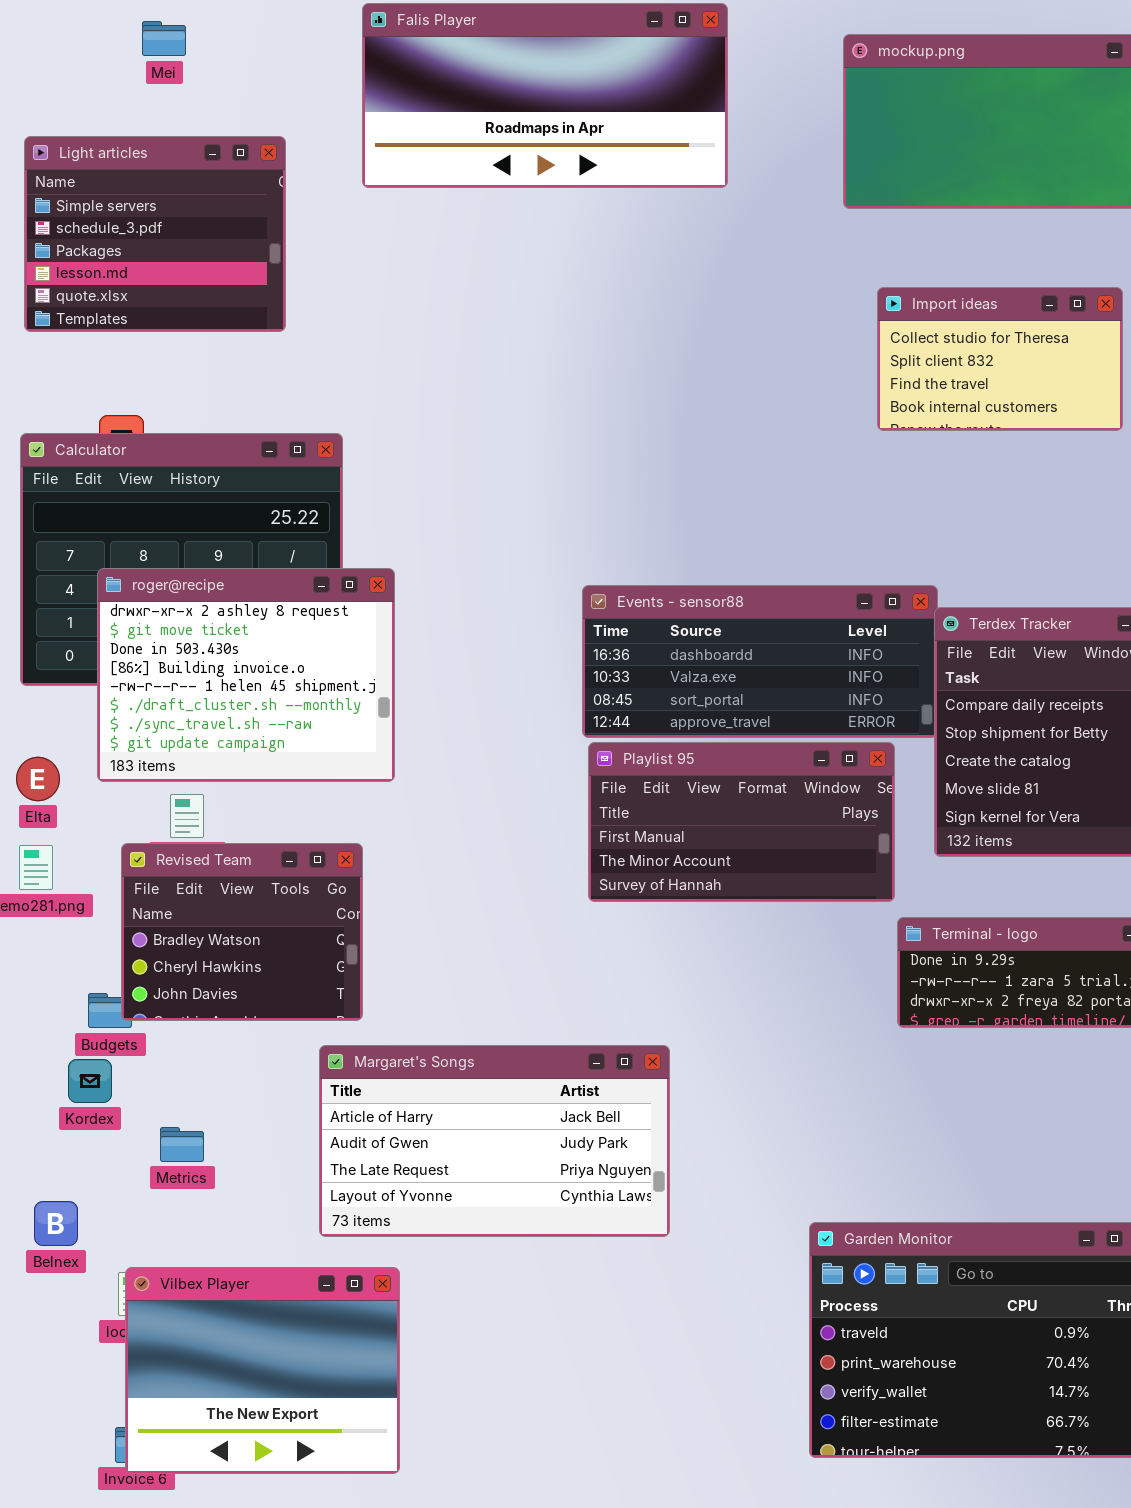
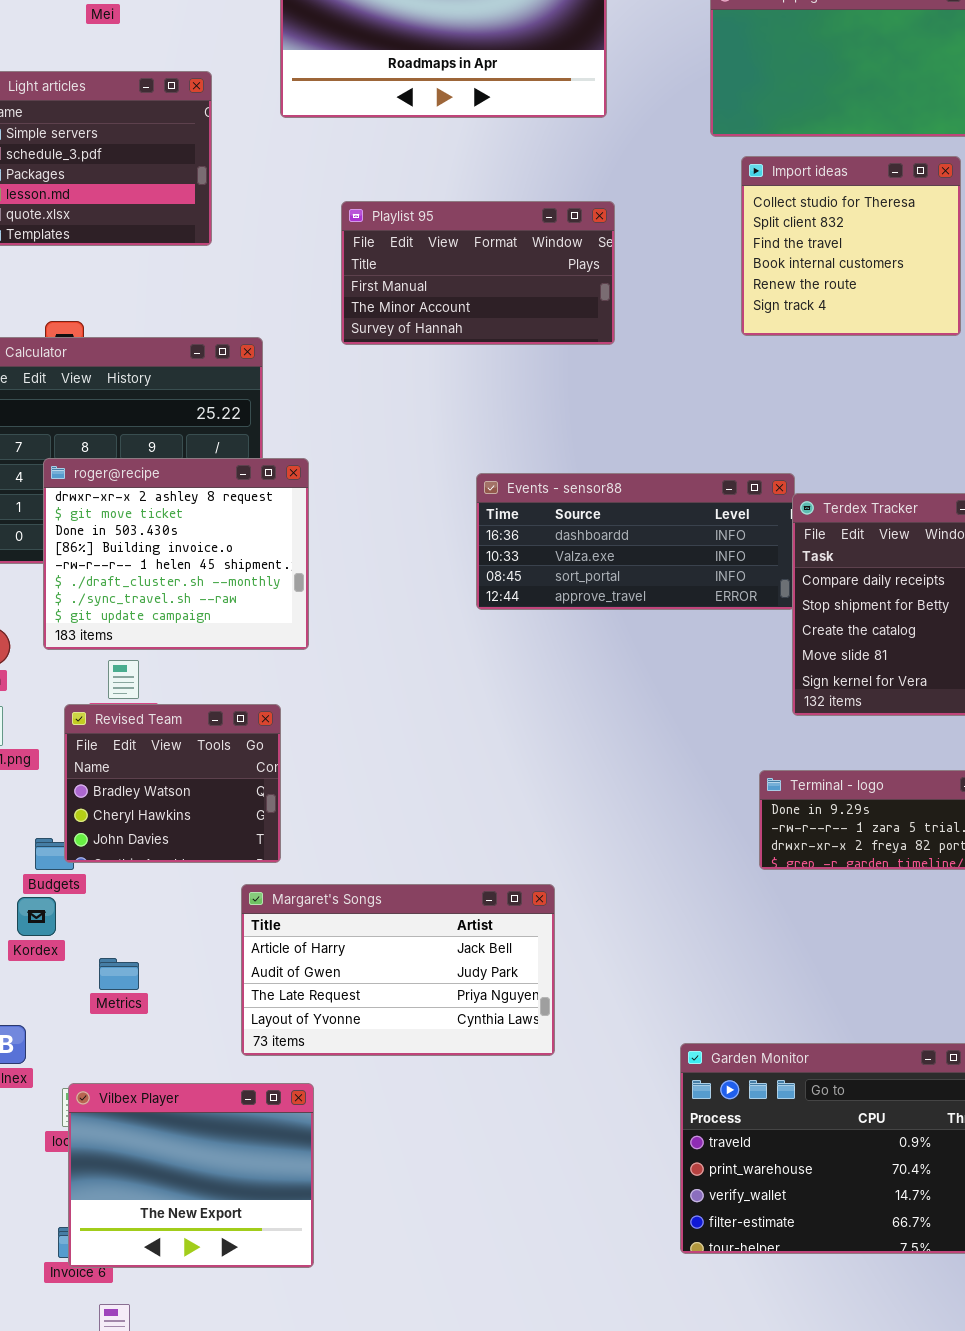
Import ideas: [877,287,1123,431] -> [741,156,961,336], resized
Playlist 95: [588,742,895,902] -> [341,201,615,345], moved

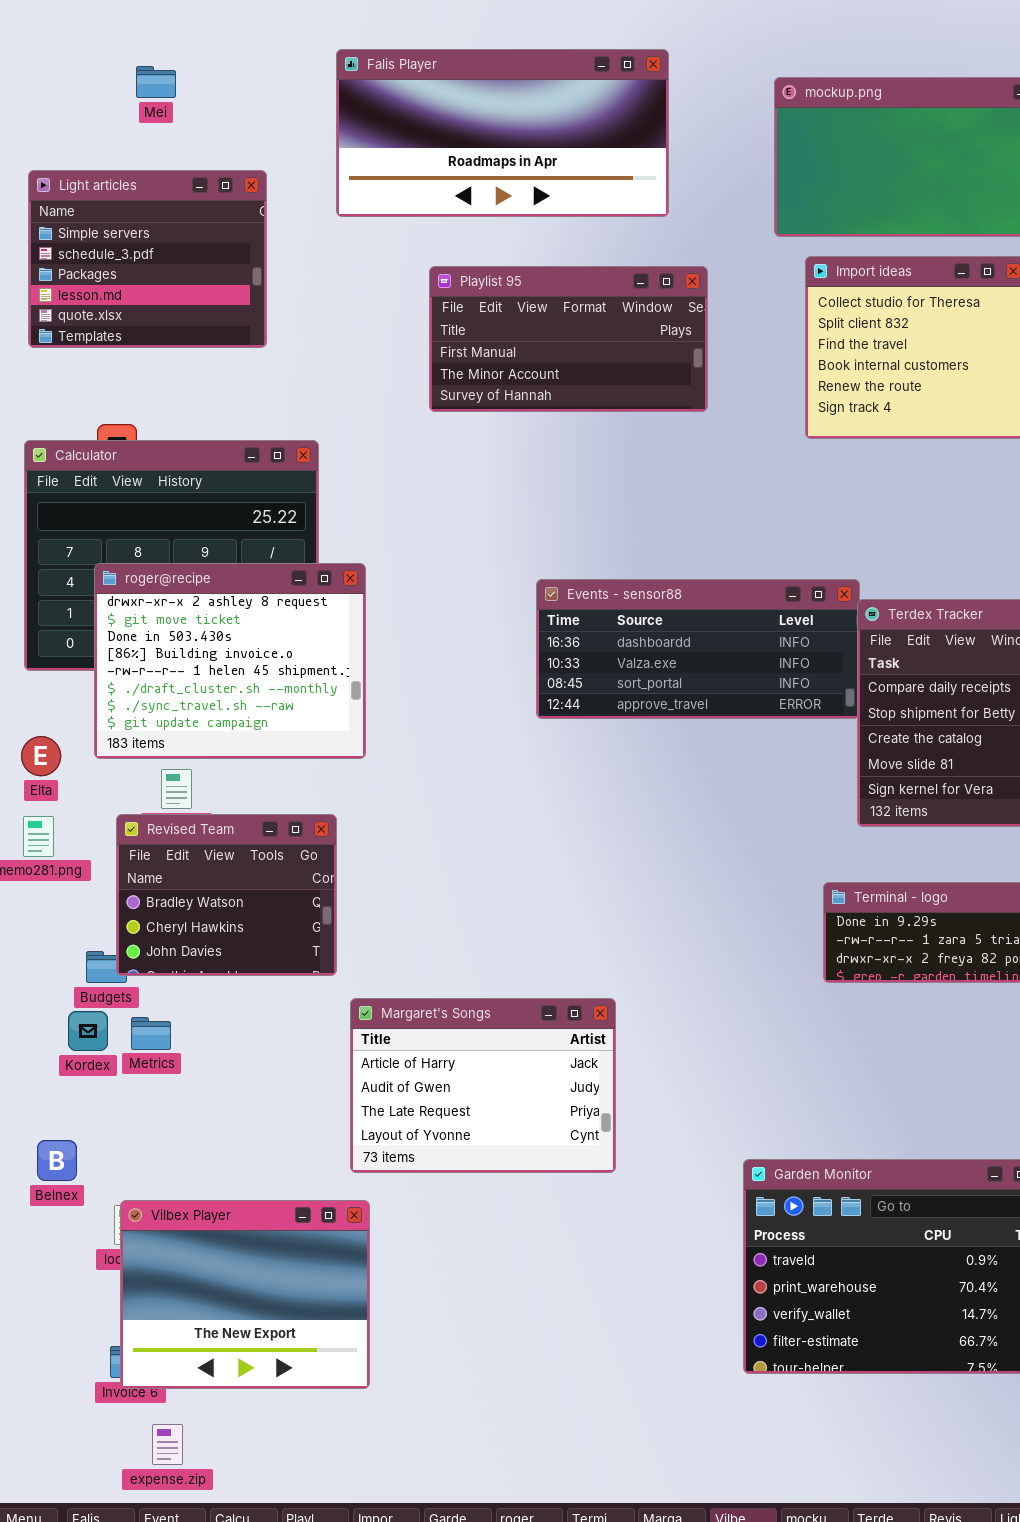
Playlist 95: [341,201,615,345] -> [429,266,708,412], moved
Margaret's Songs: [241,884,555,1056] -> [350,998,616,1173], resized
Metrics: [99,958,139,990] -> [131,1017,171,1050], moved

